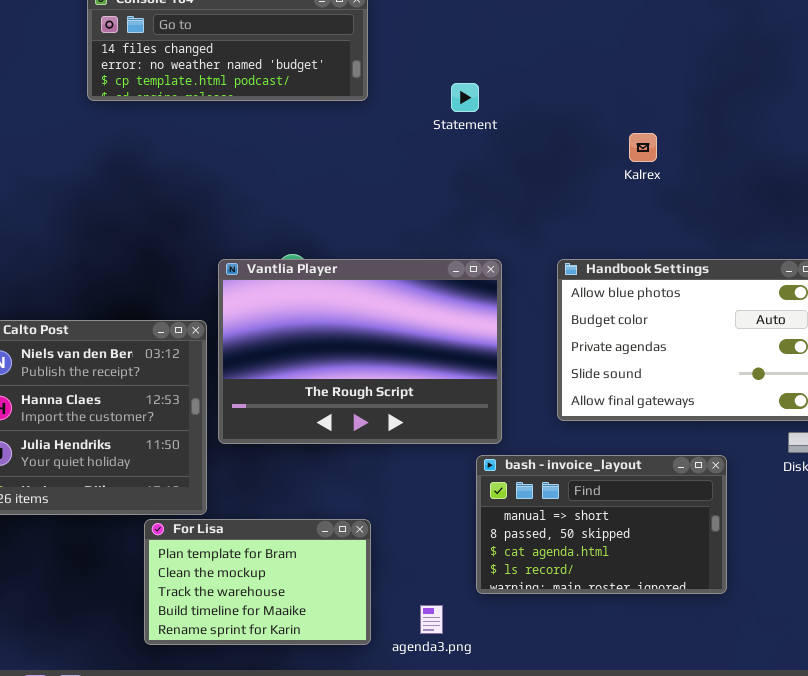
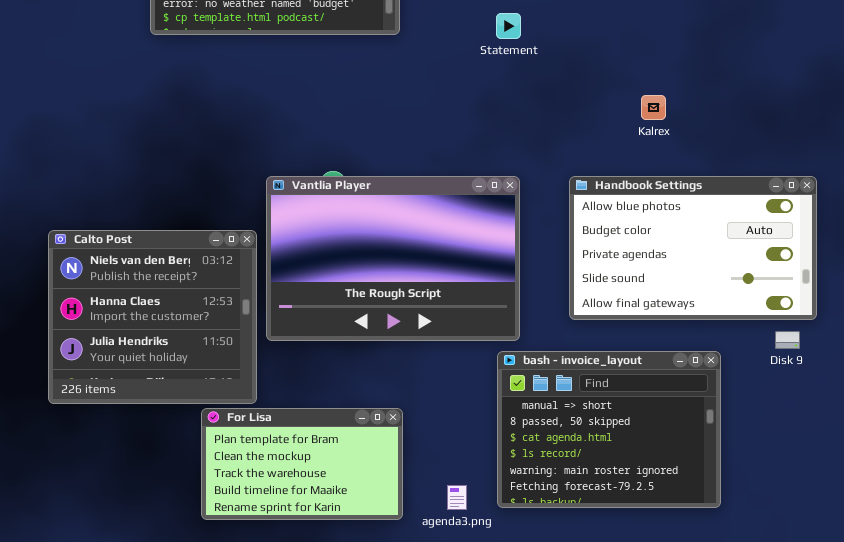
Statement: [451,83,479,112] -> [496,13,521,39], moved
Kalrex: [629,133,657,162] -> [641,95,666,120], moved
bash - invoice_layout: [476,455,727,594] -> [497,351,721,508], resized

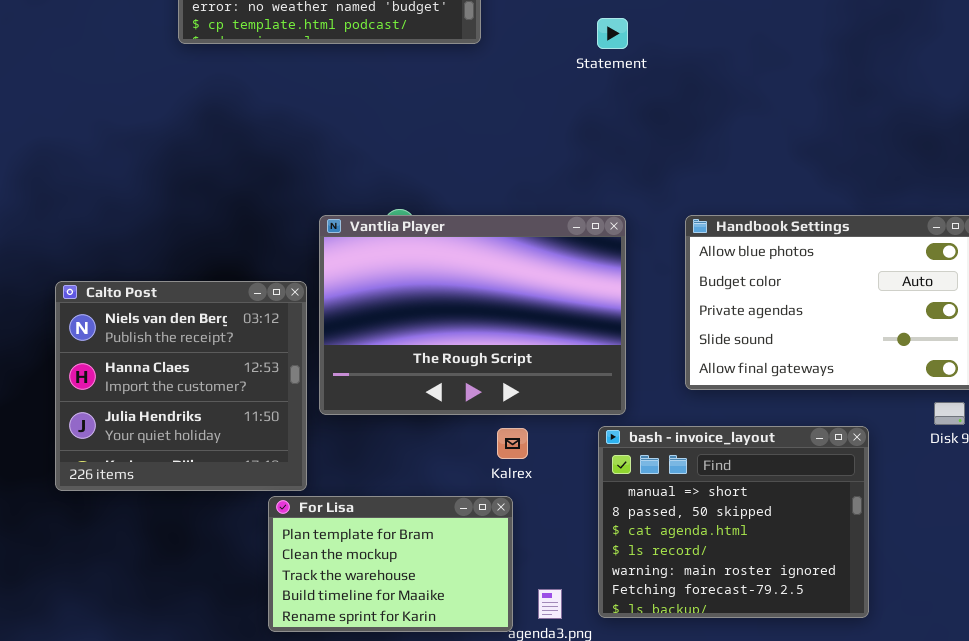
Kalrex: [641,95,666,120] -> [497,428,528,459], moved
For Lisa: [201,408,403,520] -> [268,496,513,632], moved

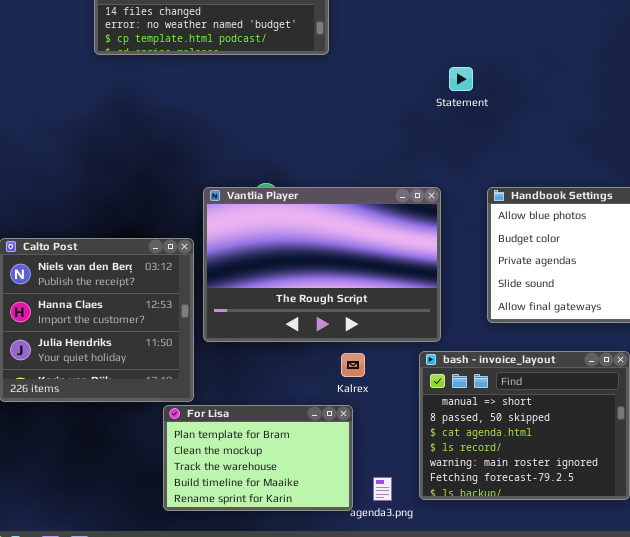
Statement: [597,18,628,49] -> [449,67,473,91], moved

